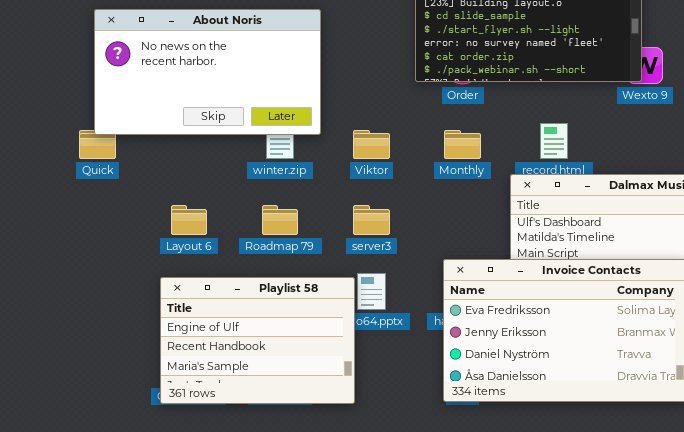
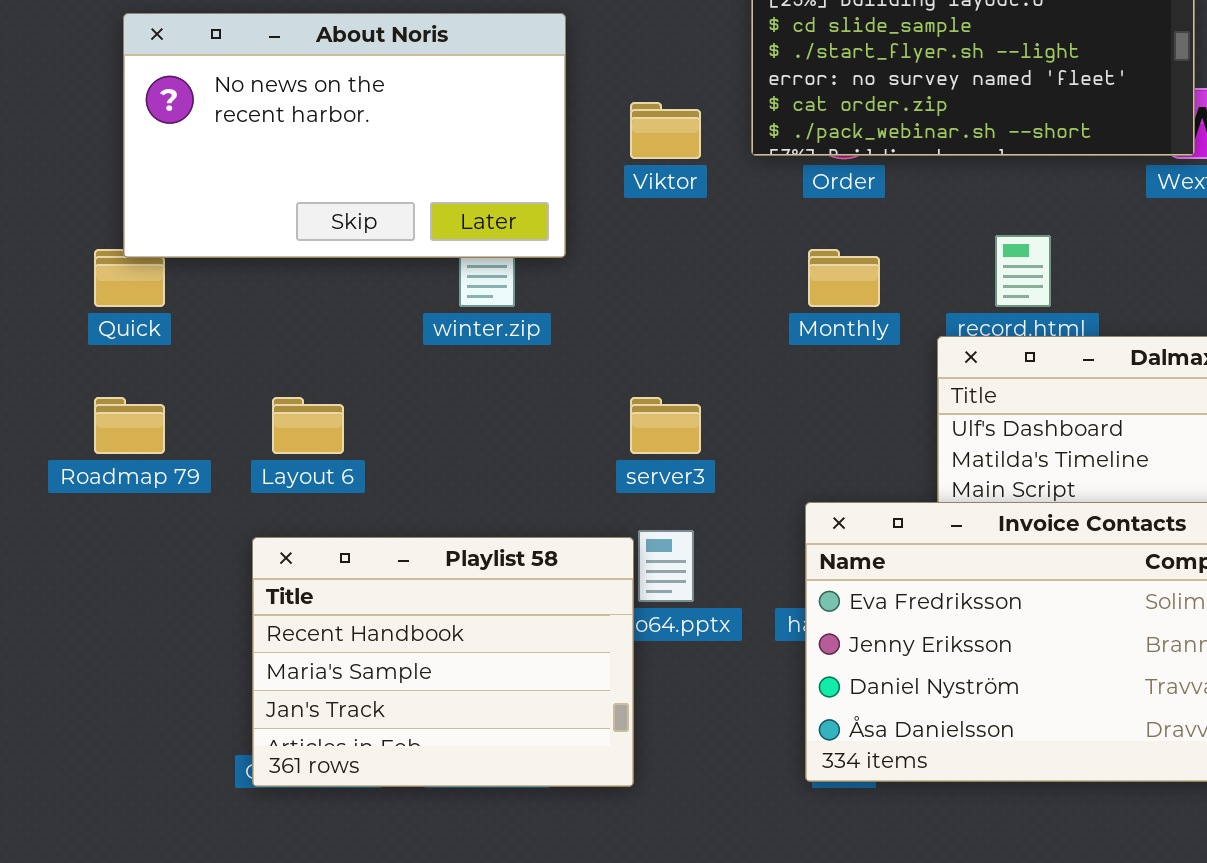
Viktor: [353,130,390,159] -> [630,102,701,159], moved
Roadmap 79: [262,205,298,235] -> [94,397,165,454], moved
Playlist 58: [160,277,355,404] -> [252,537,634,787], scrolled down 1 row

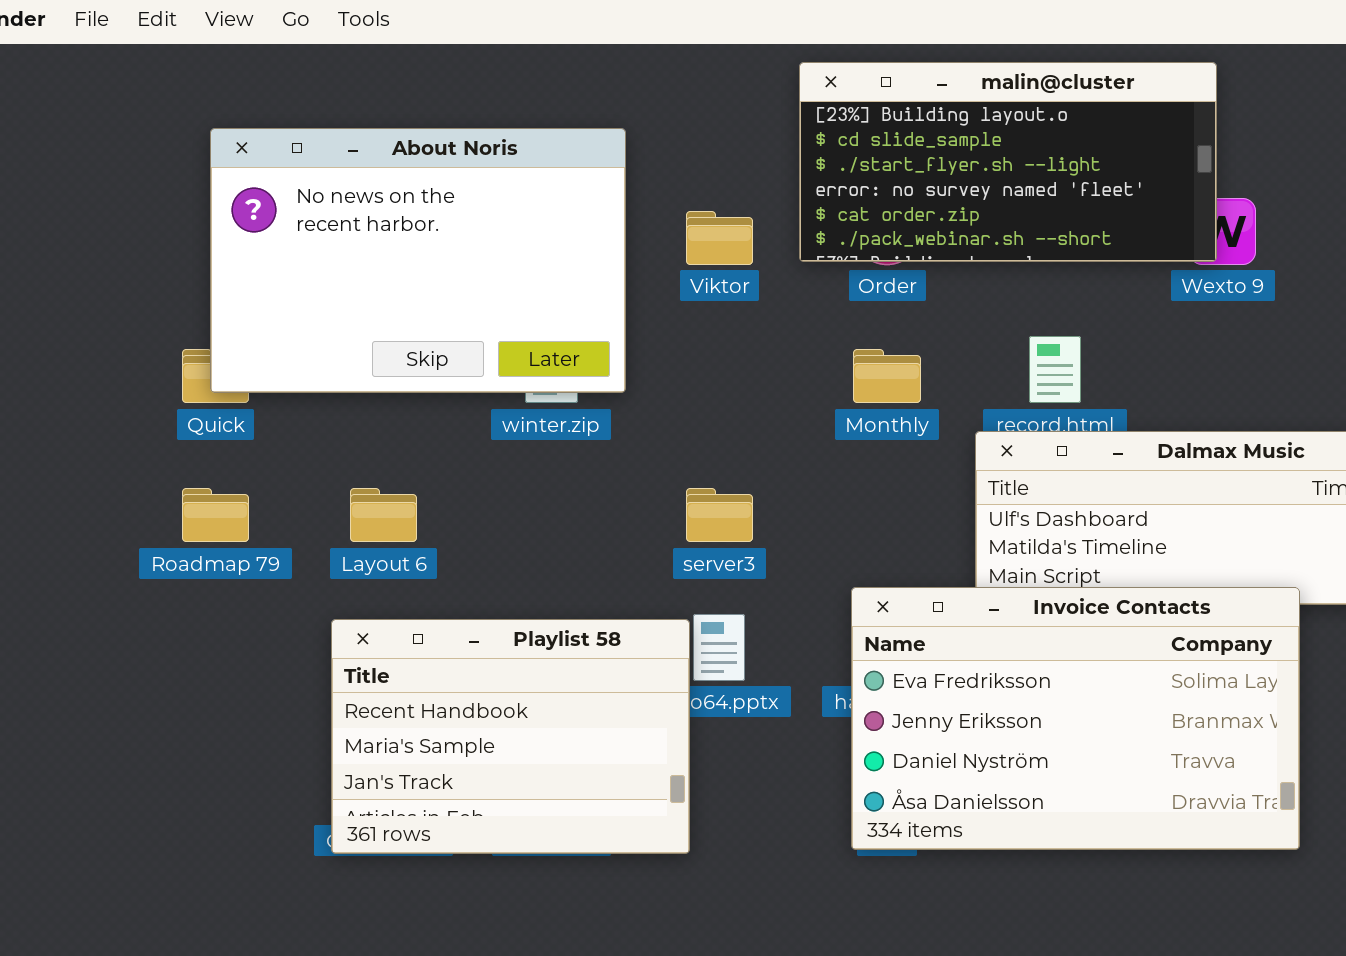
About Noris: [123,13,566,258] -> [210,128,626,393], resized

